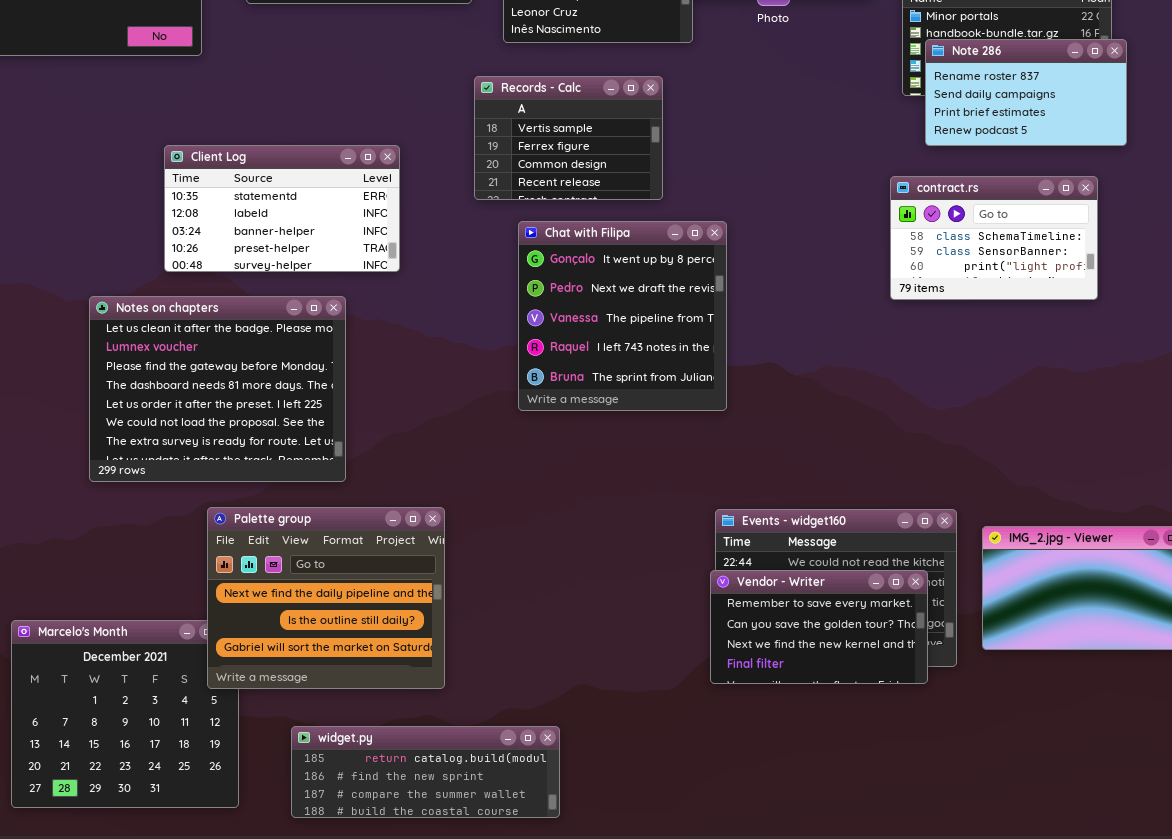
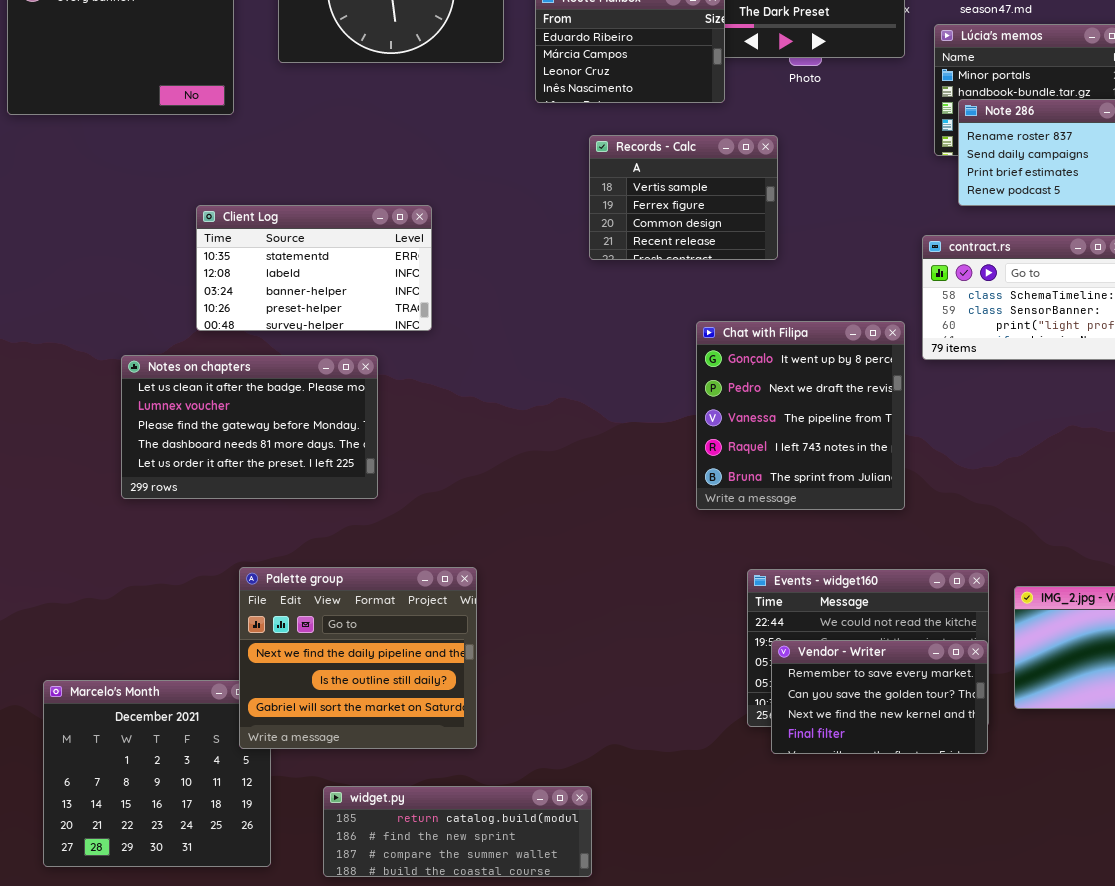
Records - Calc: [474,76,663,200] -> [589,135,778,260], moved
Chat with Filipa: [518,221,727,411] -> [696,321,905,510], moved
Notes on chapters: [89,296,346,482] -> [121,355,378,499], resized
Vendor - Writer: [710,570,928,684] -> [771,640,988,754], moved

